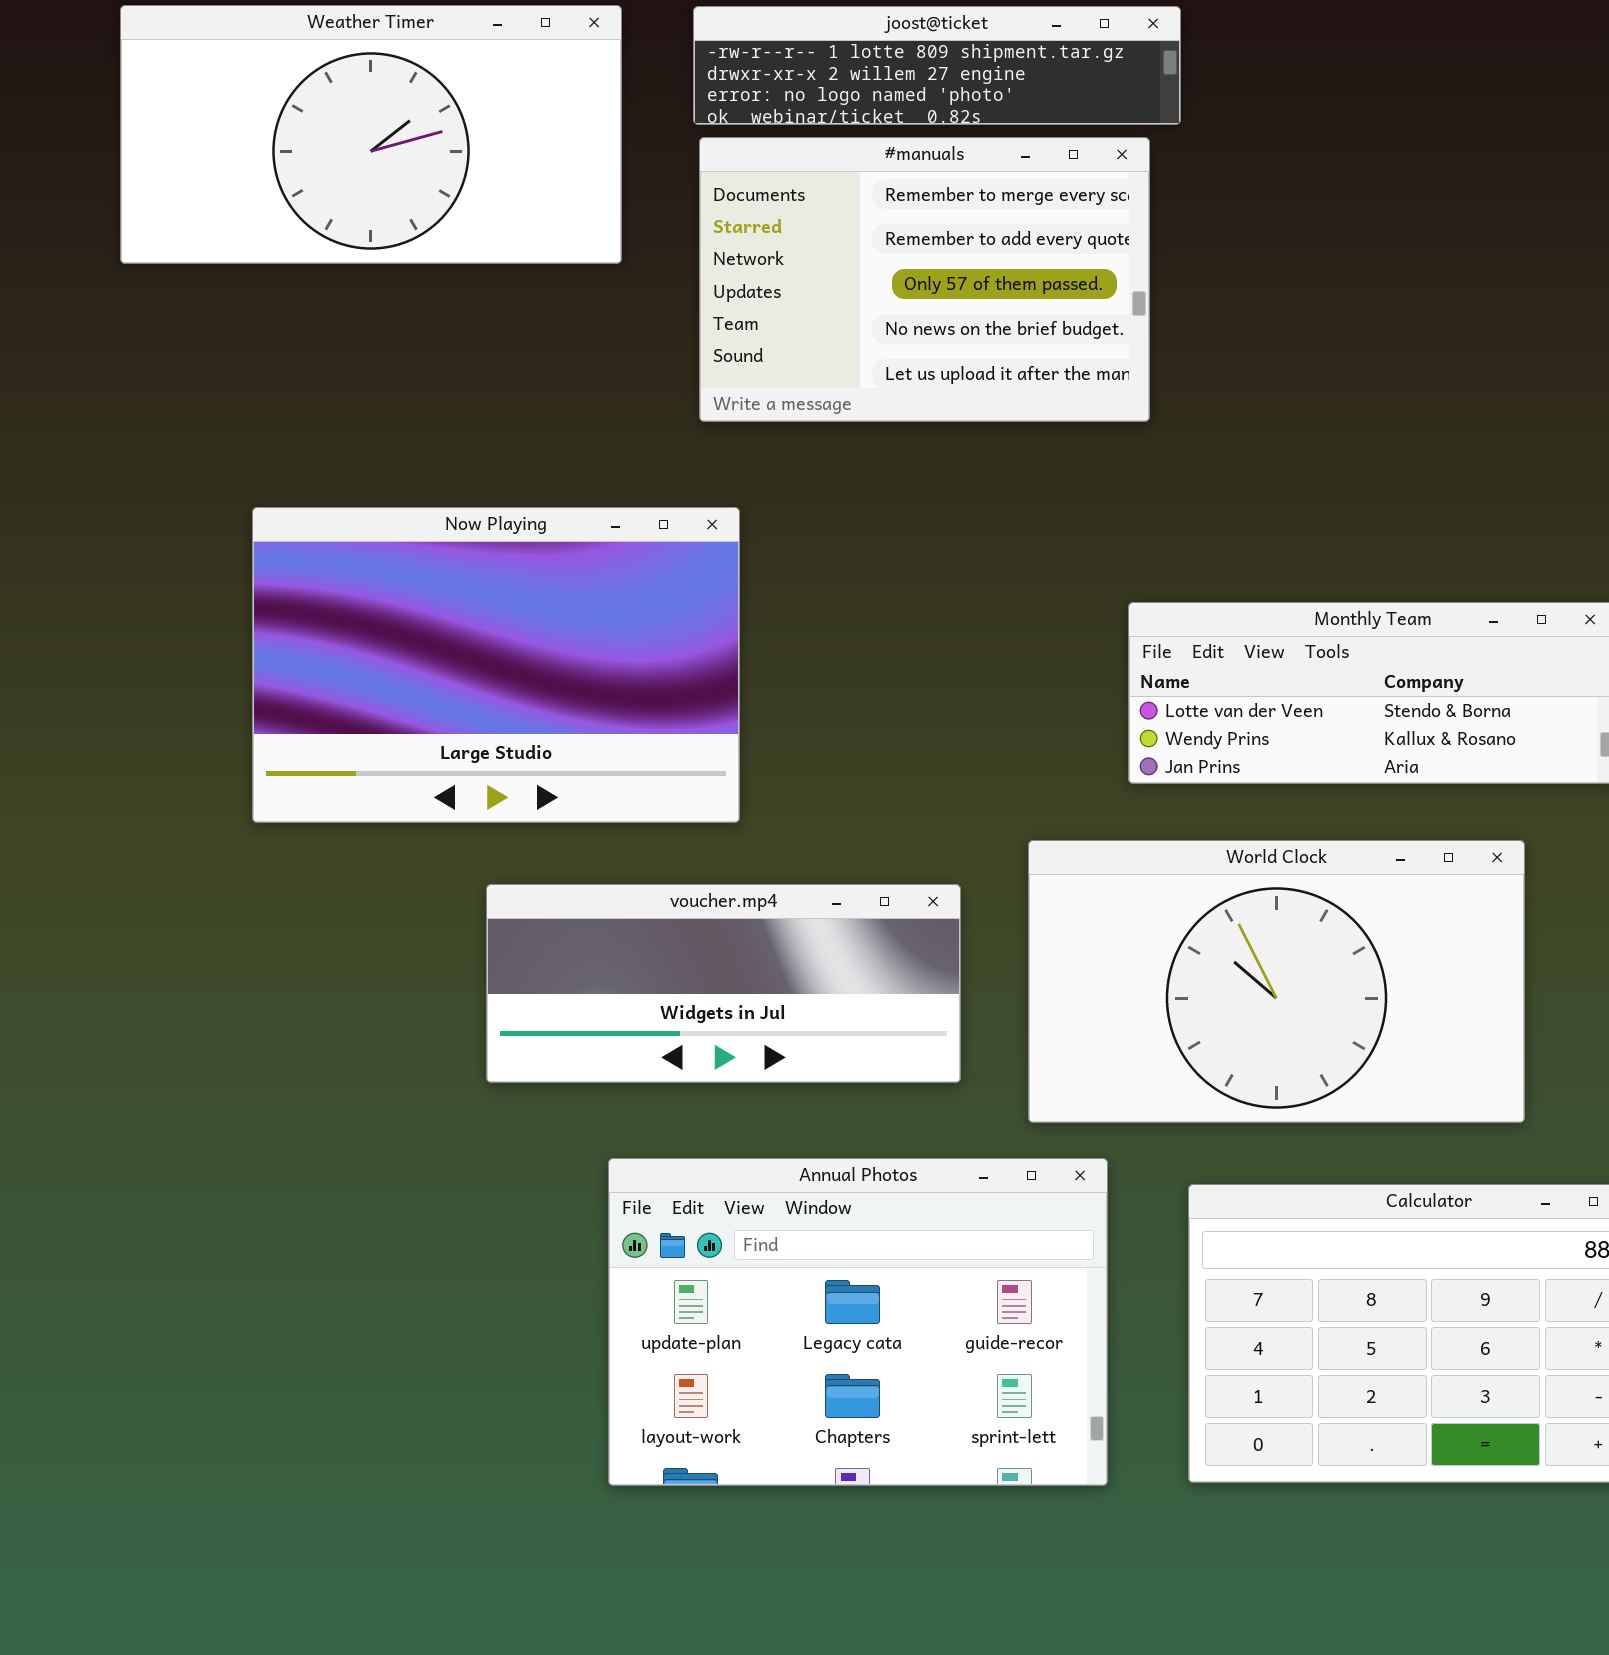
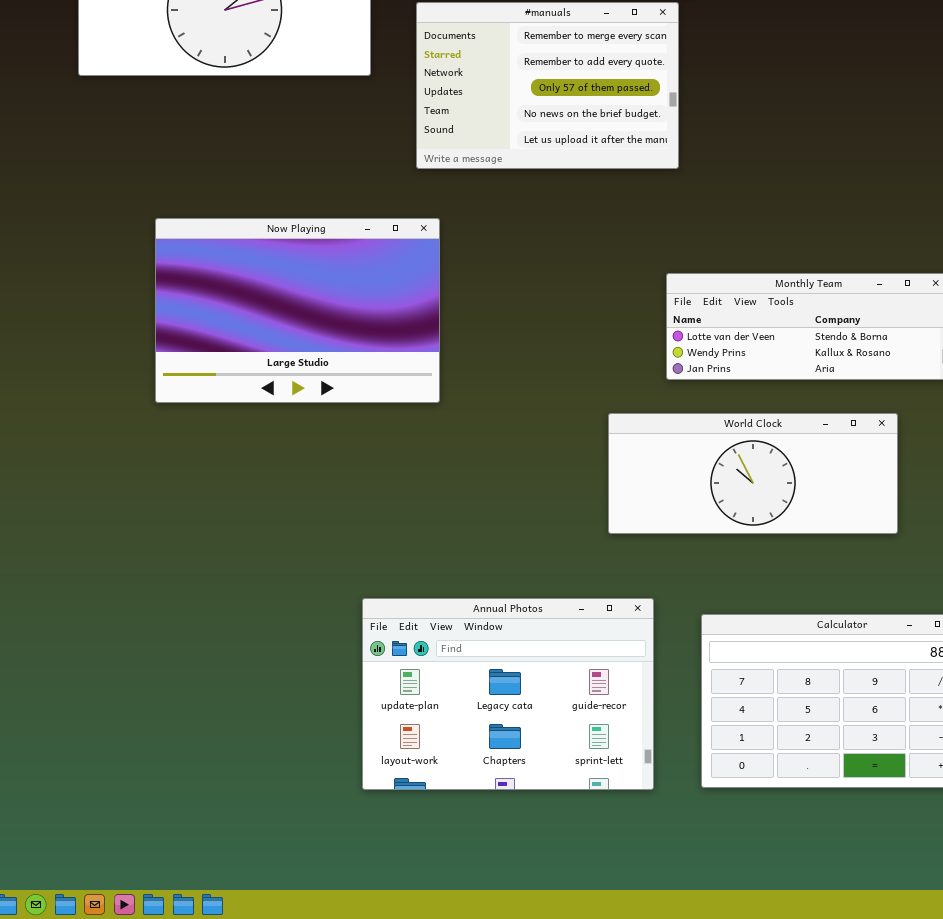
World Clock: [1028,840,1525,1123] -> [608,413,898,534], resized
voucher.mp4: [486,884,961,1083] -> none, closed

